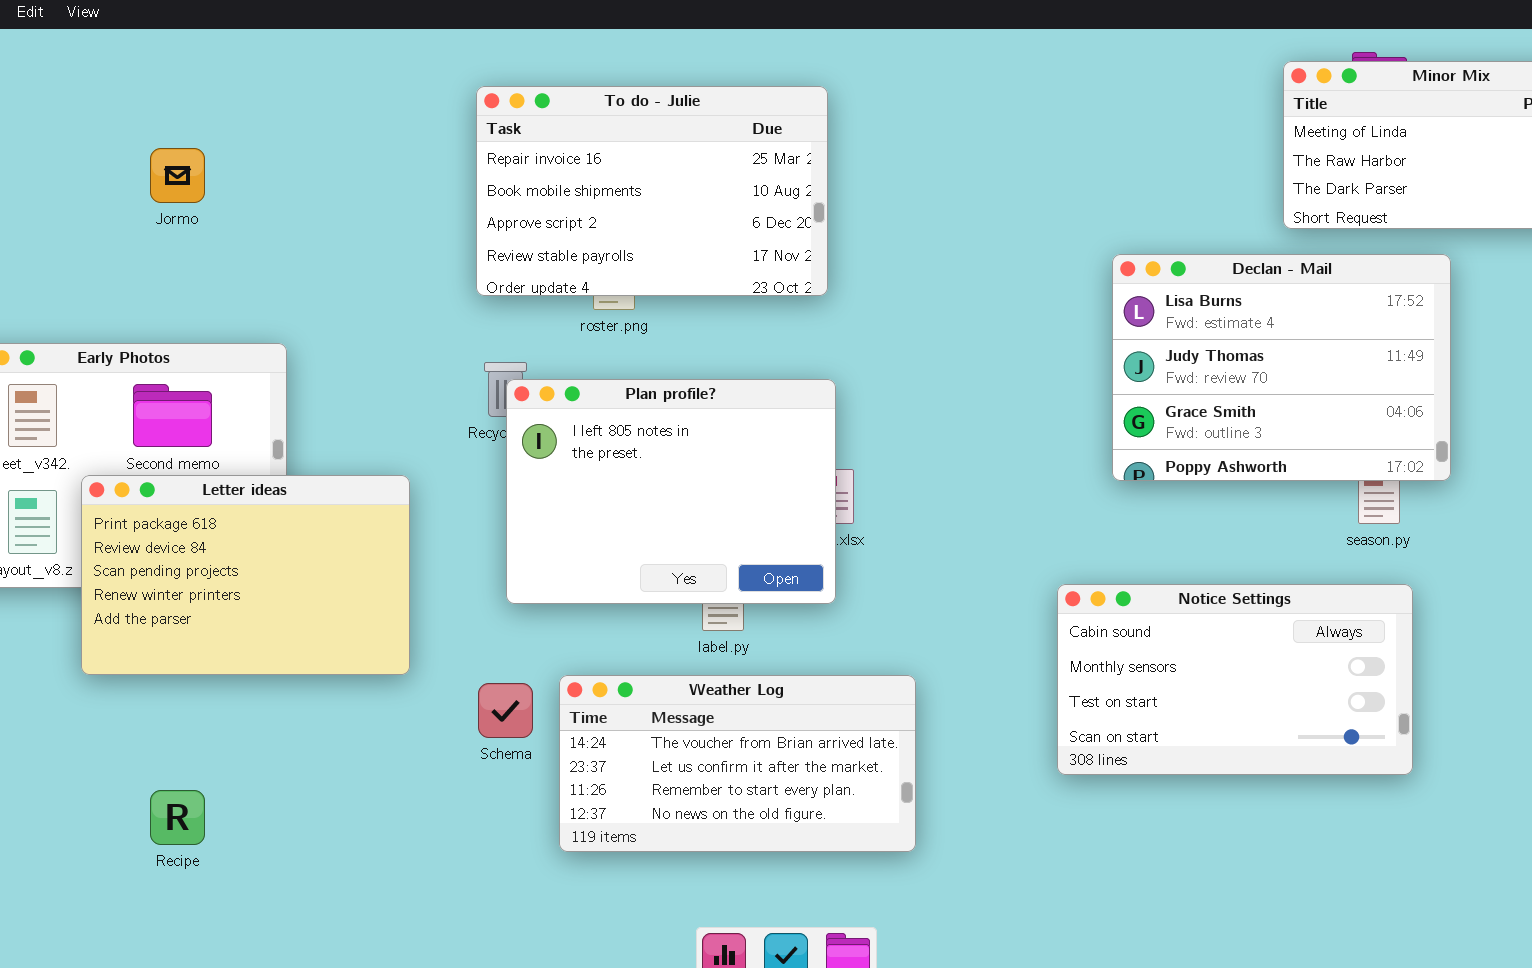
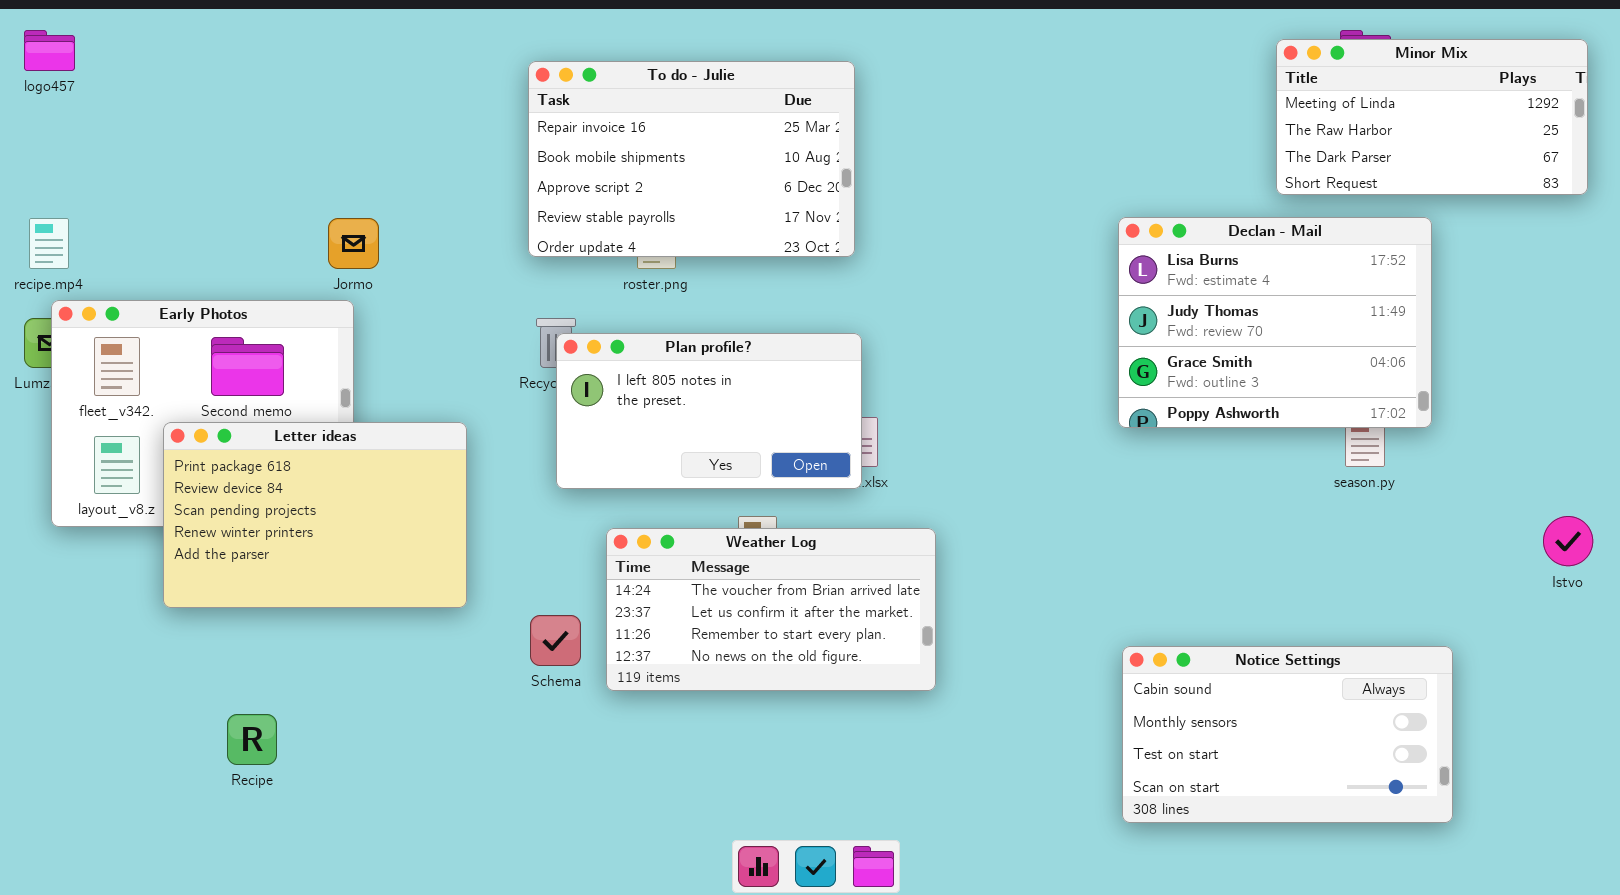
Jormo: [150,148,205,203] -> [328,218,379,269], moved
Plan profile?: [506,379,836,604] -> [556,333,862,489], resized
Notice Settings: [1057,584,1413,775] -> [1122,646,1453,823], moved
Weather Log: [559,675,916,852] -> [606,528,936,691], moved

